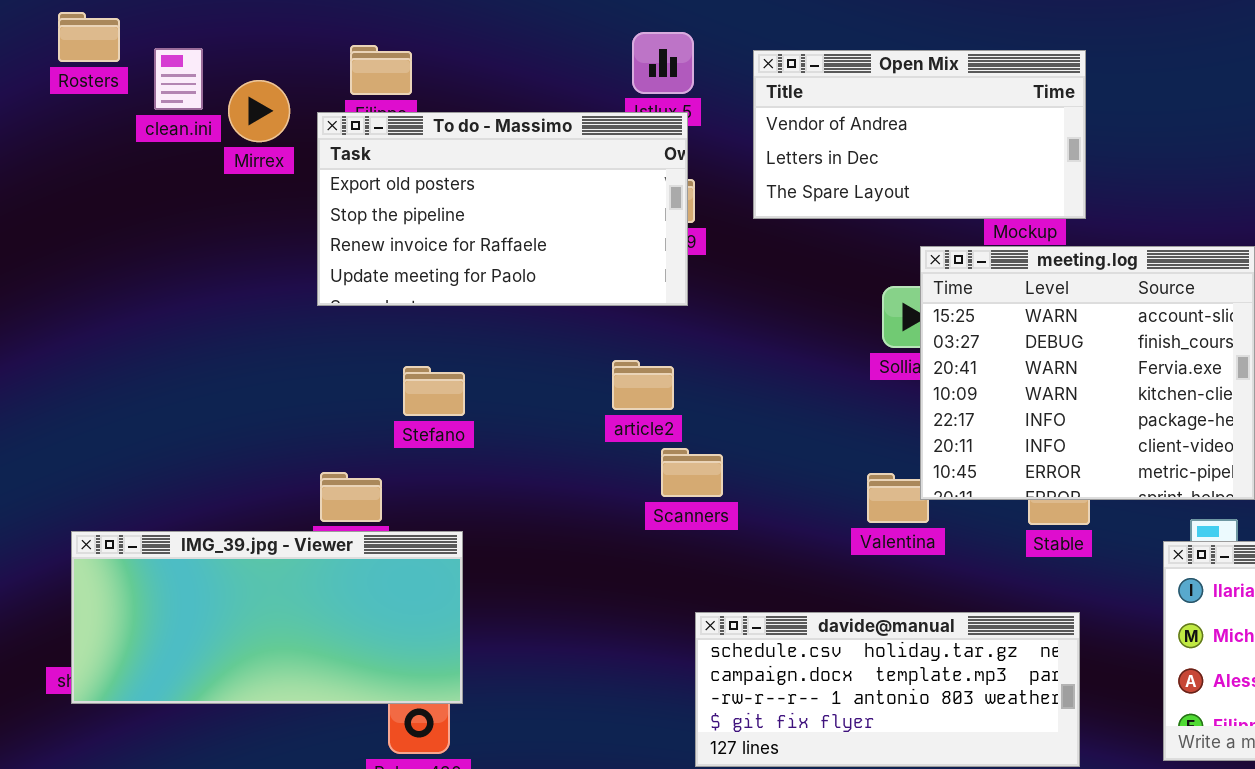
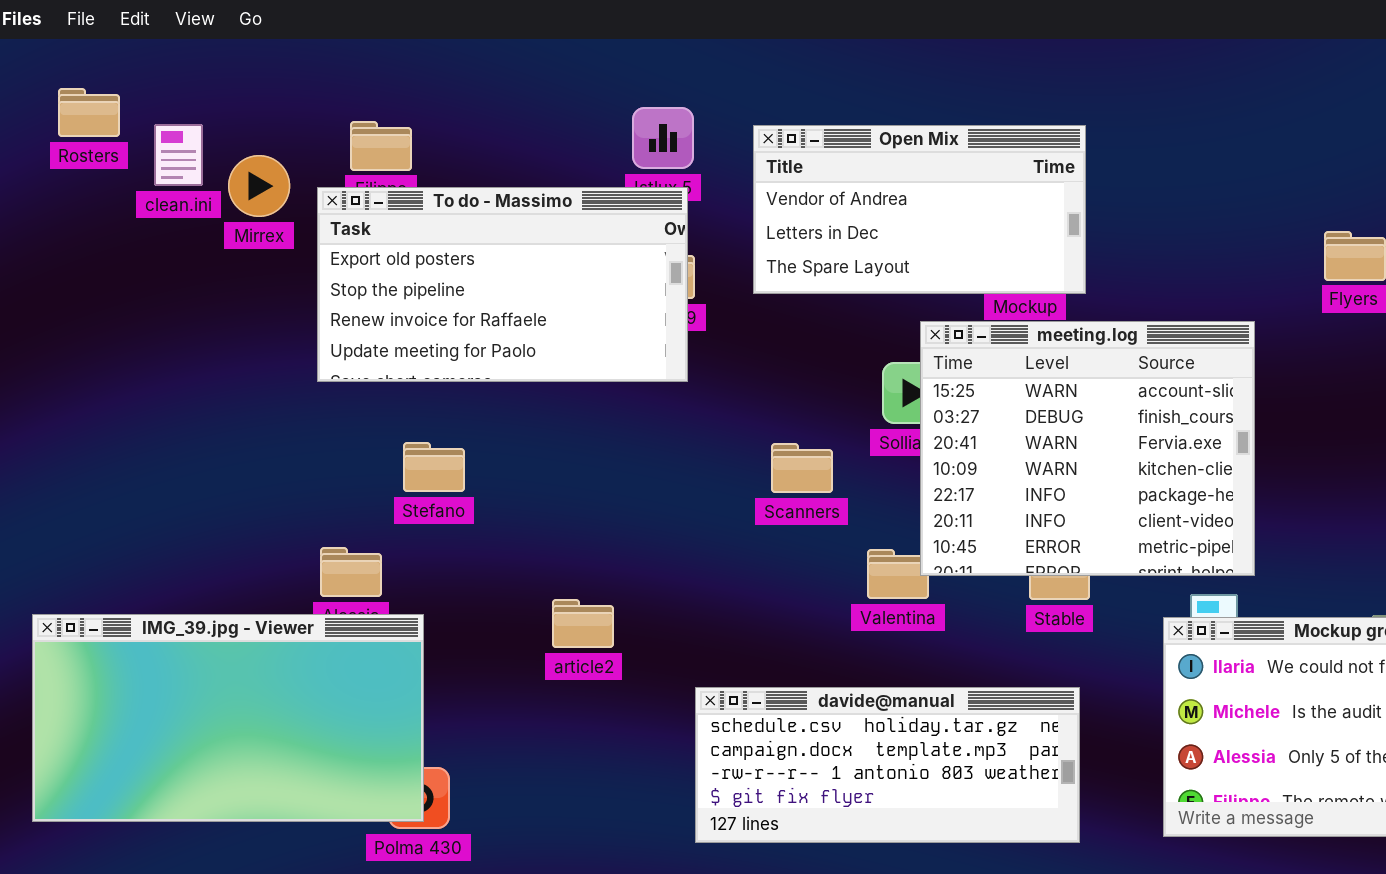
article2: [612,360,674,410] -> [552,599,614,648], moved
Scanners: [661,448,723,497] -> [771,443,833,493], moved
IMG_39.jpg - Viewer: [71,531,463,704] -> [32,614,424,822], moved, resized

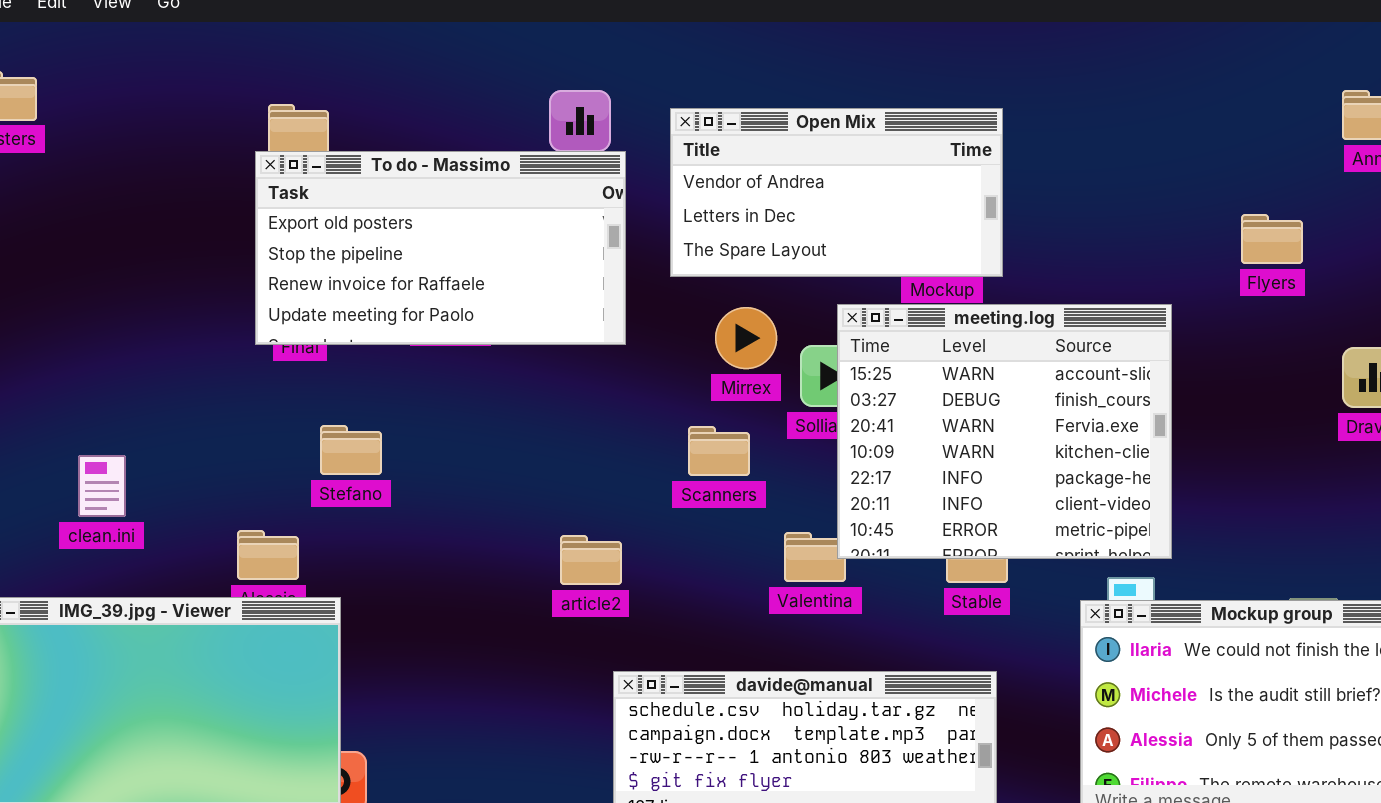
clean.ini: [154,124,203,186] -> [78,455,126,517], moved
Mirrex: [228,155,290,217] -> [715,307,777,369], moved
To do - Massimo: [317,187,688,382] -> [255,151,626,345], moved
article2: [552,599,614,648] -> [560,535,622,585], moved

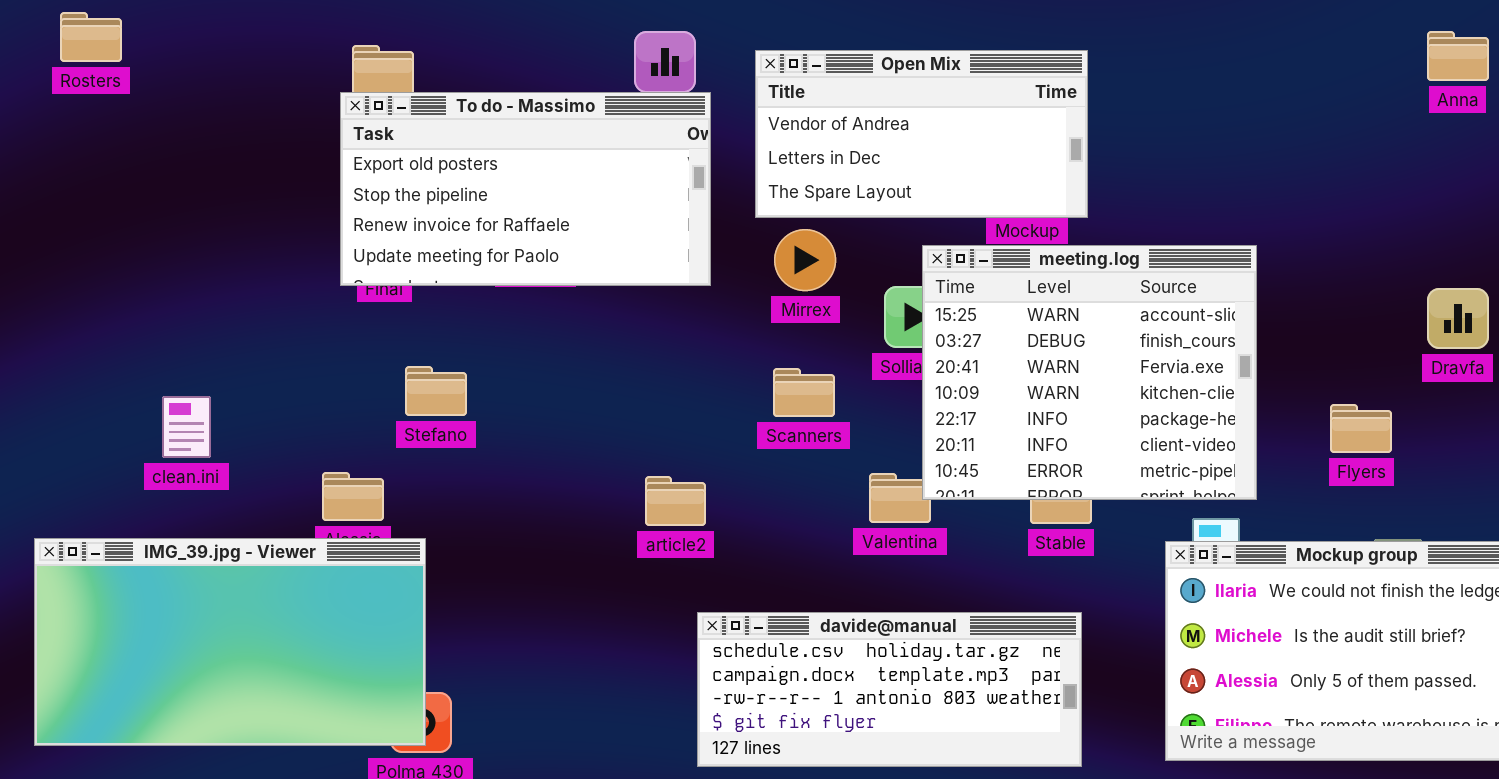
Flyers: [1241,214,1303,264] -> [1330,404,1392,453], moved
Mirrex: [715,307,777,369] -> [774,229,836,291], moved

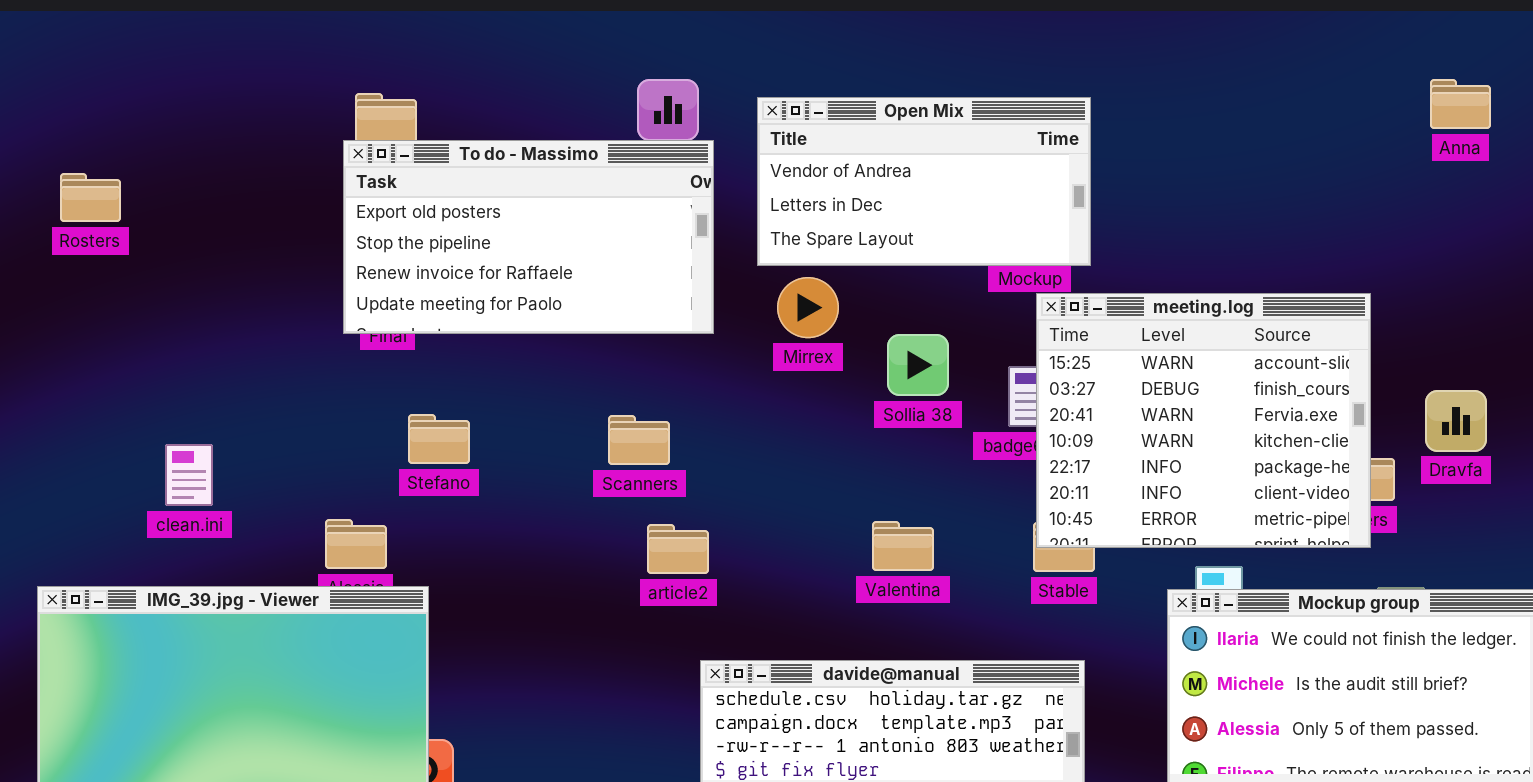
Rosters: [60,12,122,62] -> [60,173,121,222], moved
meeting.log: [922,245,1257,500] -> [1036,293,1371,548], moved
Dravfa: [1427,288,1489,349] -> [1425,390,1487,452], moved
Scanners: [773,368,835,417] -> [608,415,670,465], moved

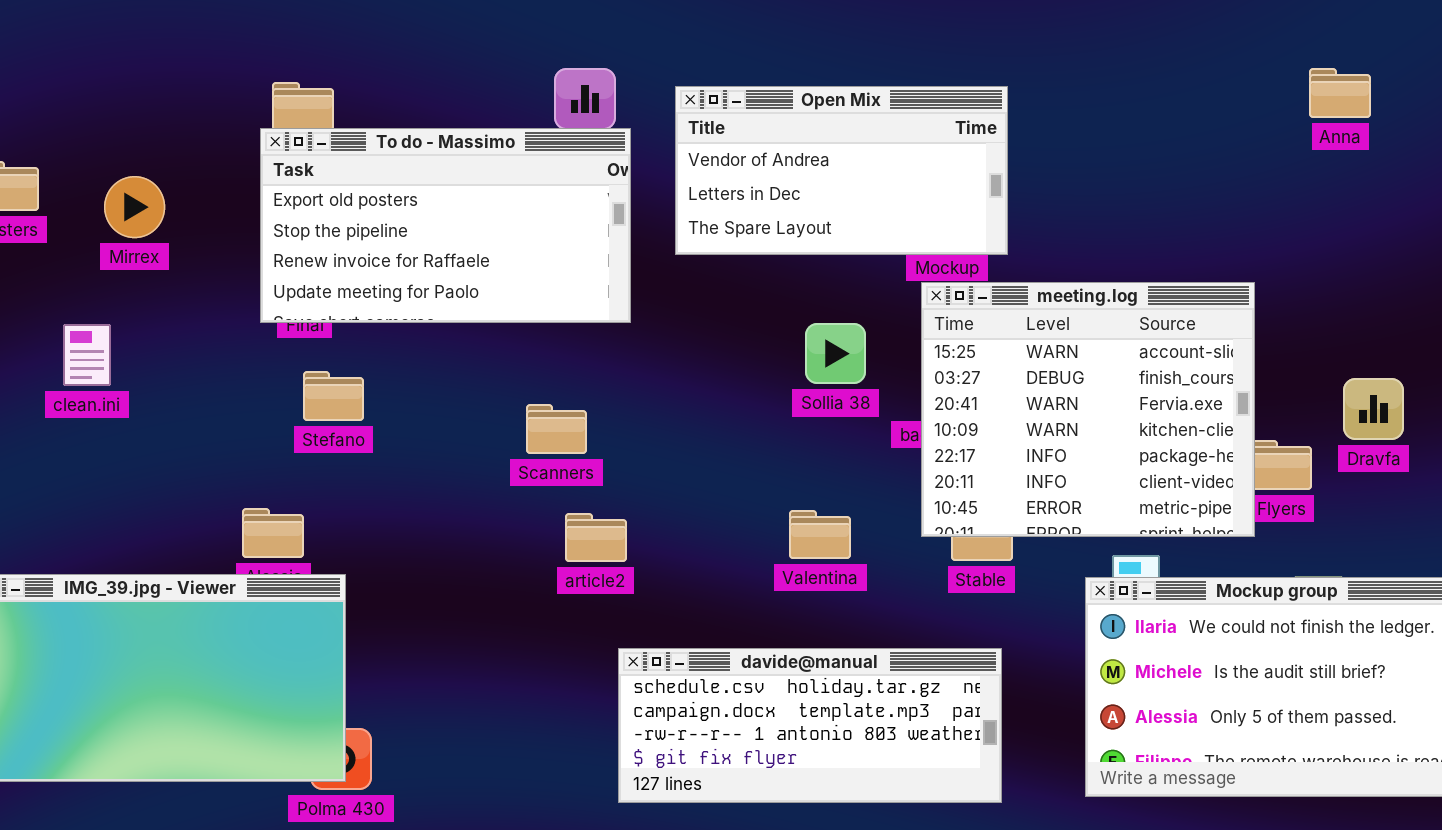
Anna: [1430,79,1491,129] -> [1309,68,1371,118], moved
Mirrex: [777,277,839,338] -> [104,176,165,238], moved
meeting.log: [1036,293,1371,548] -> [921,282,1255,537], moved
Stefano: [408,414,470,464] -> [303,371,364,421], moved
clean.ini: [165,444,213,506] -> [63,324,111,386], moved

